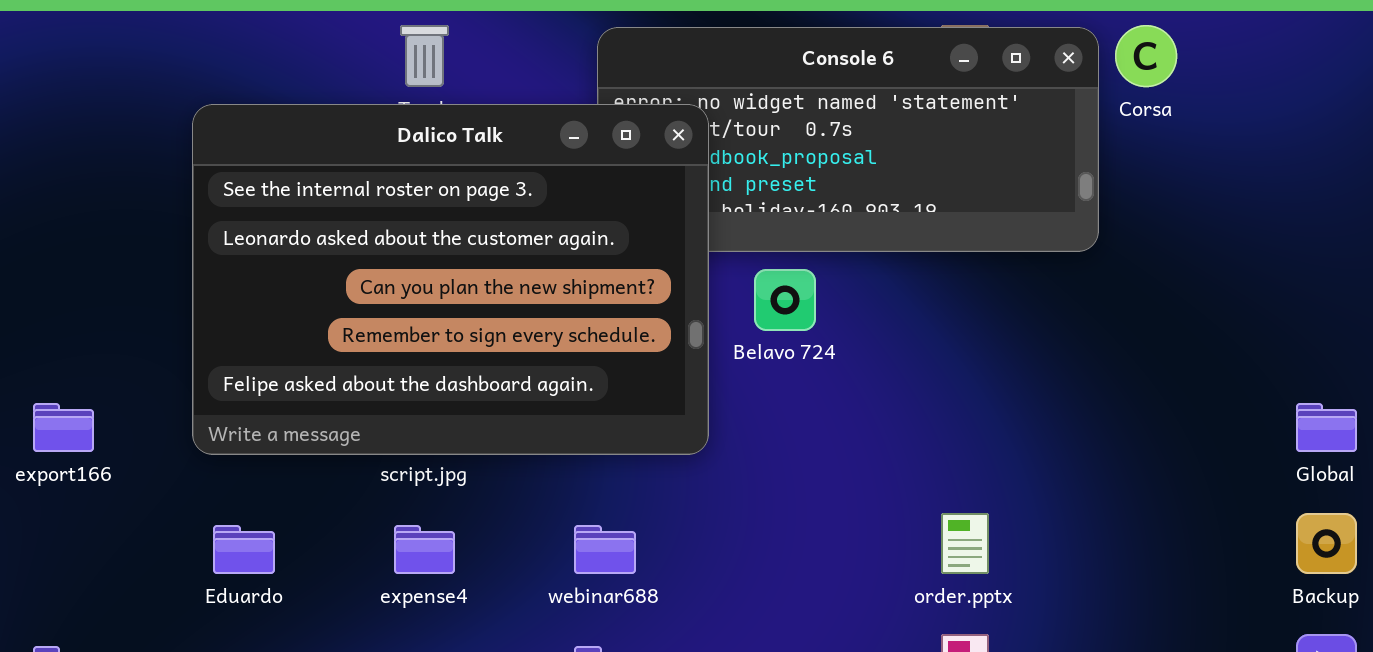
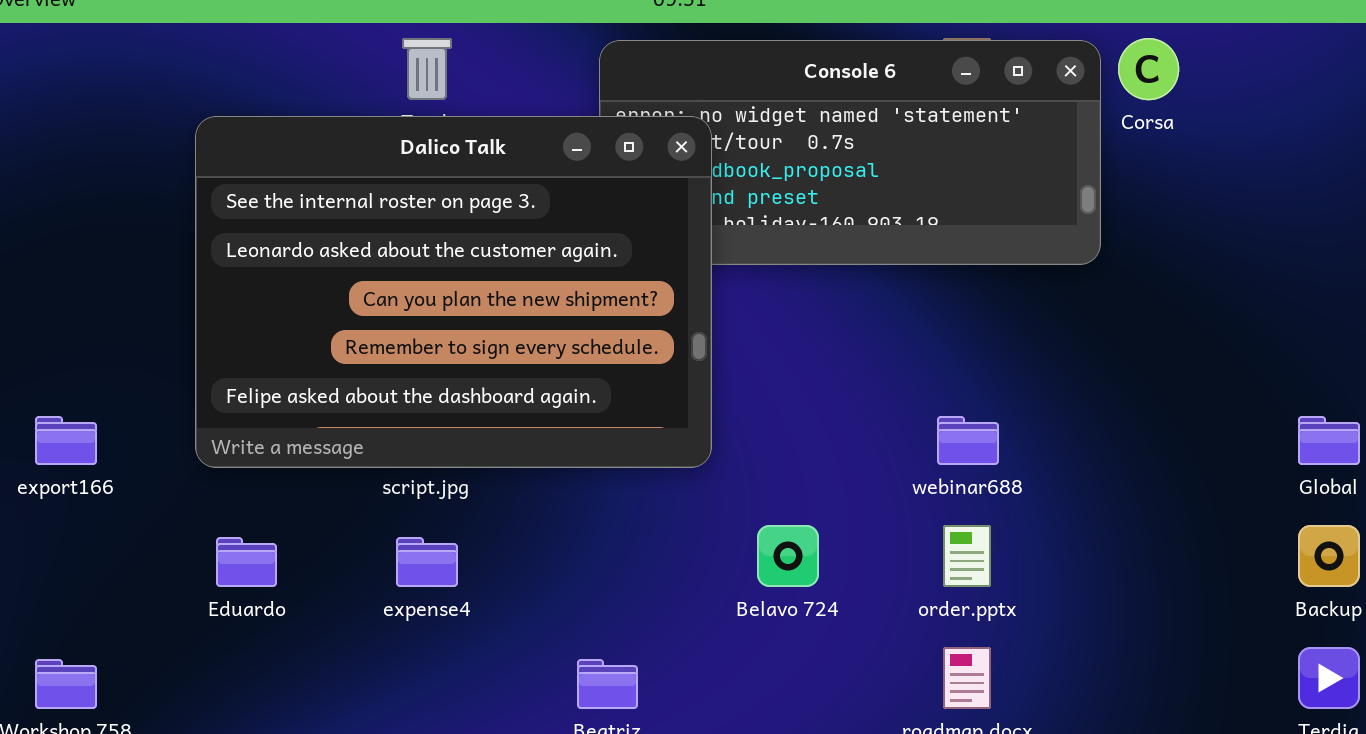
Belavo 724: [754,269,816,331] -> [757,525,819,587], moved
webinar688: [574,525,636,574] -> [937,416,999,465], moved

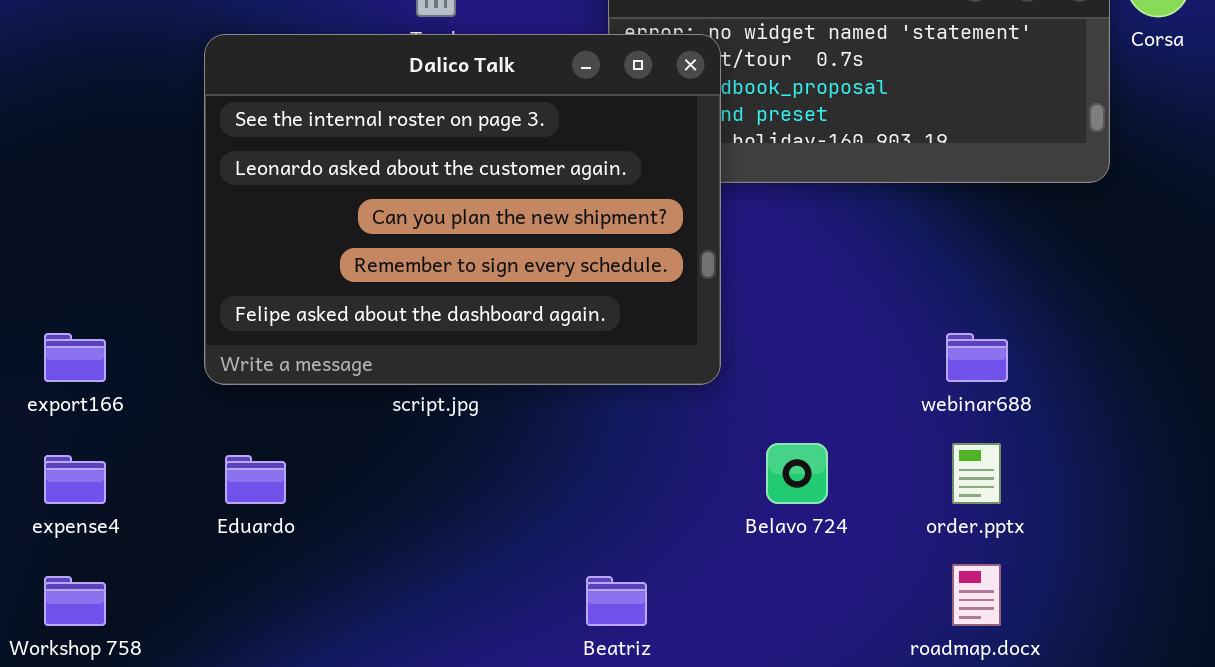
expense4: [396,537,458,587] -> [44,455,106,504], moved

